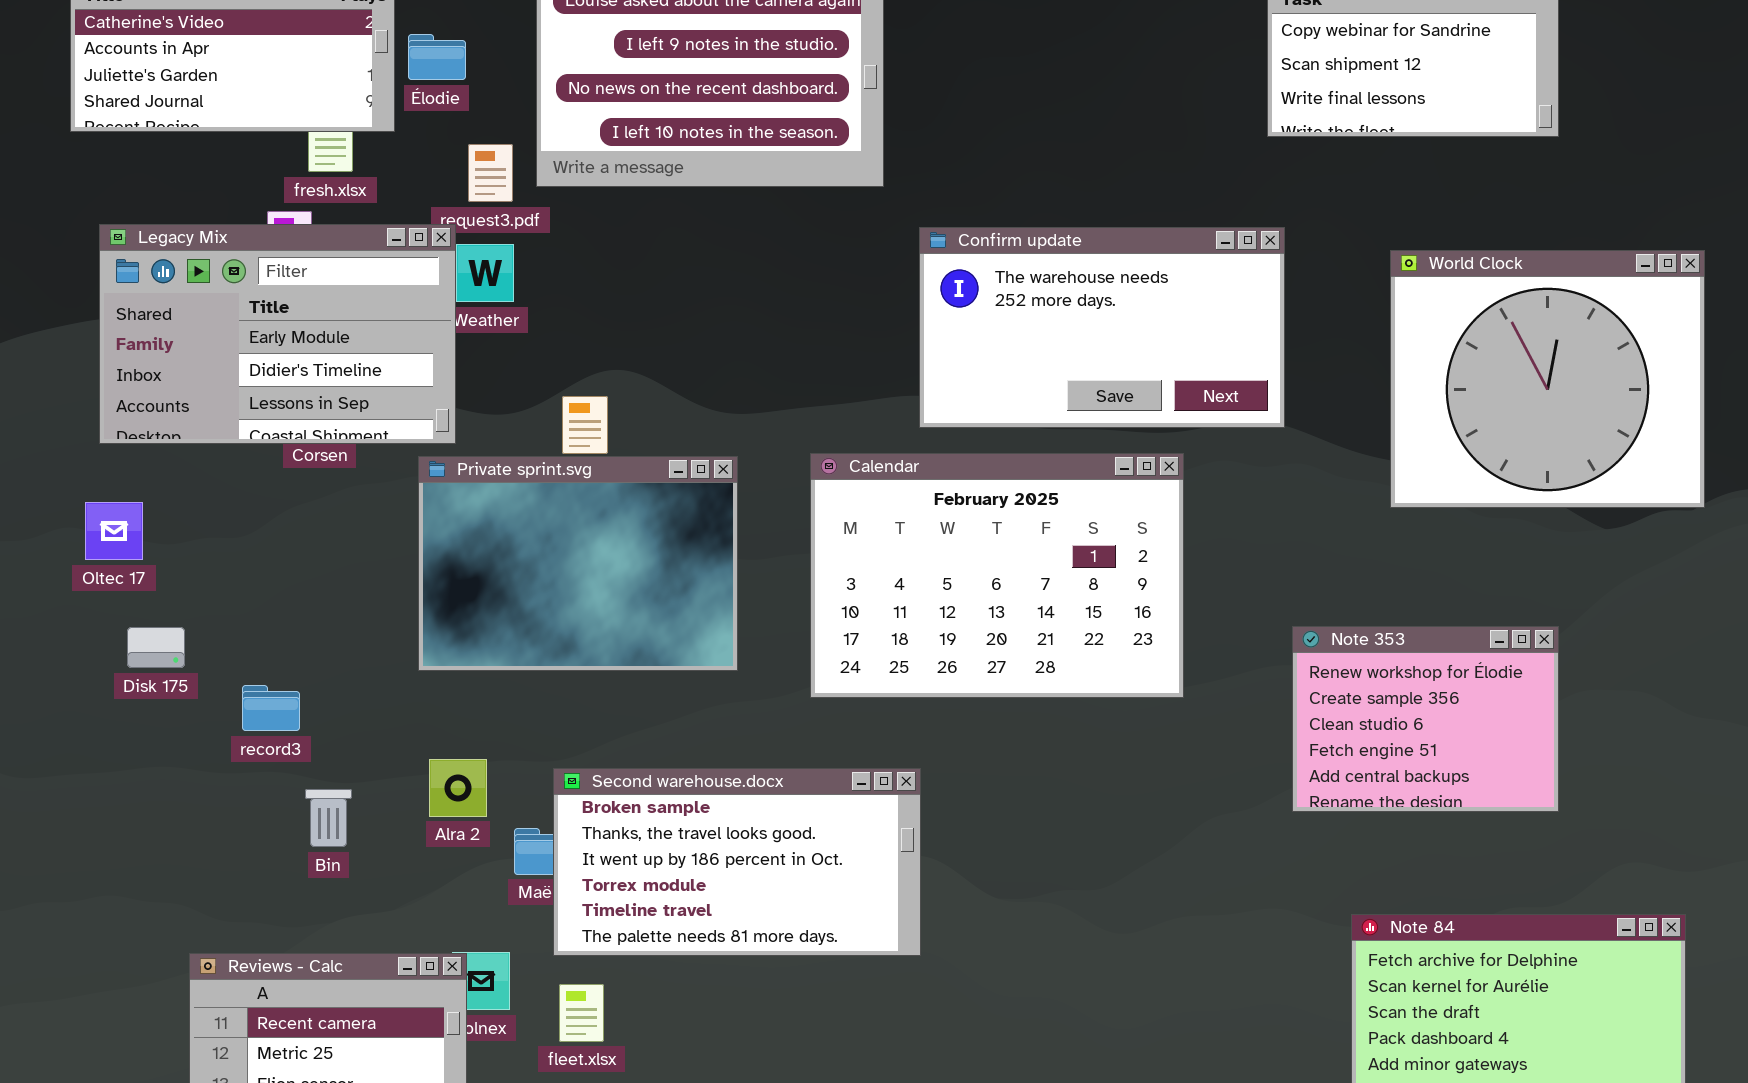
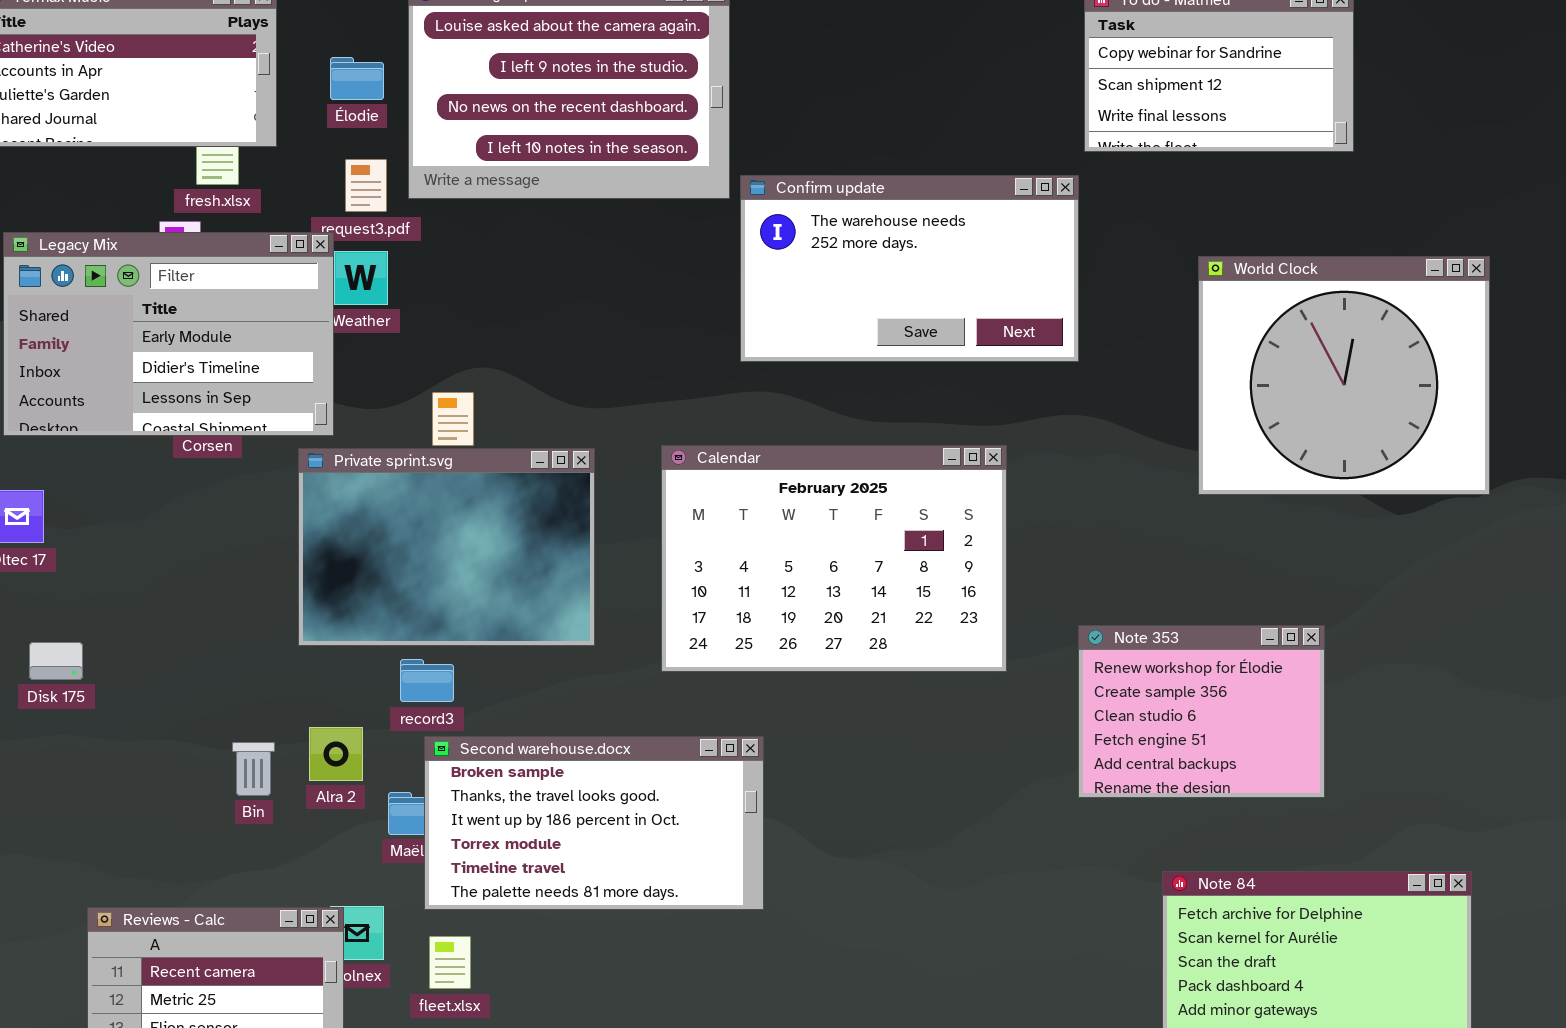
Élodie: [408,34,466,80] -> [330,57,384,100], moved
Confirm update: [919,227,1285,428] -> [740,175,1079,362], moved
Note 353: [1292,626,1559,812] -> [1078,625,1325,798], moved
Disk 175: [127,627,185,668] -> [29,642,83,680], moved
record3: [242,685,300,731] -> [400,659,454,702], moved
Bin: [305,789,352,847] -> [232,742,275,796], moved

